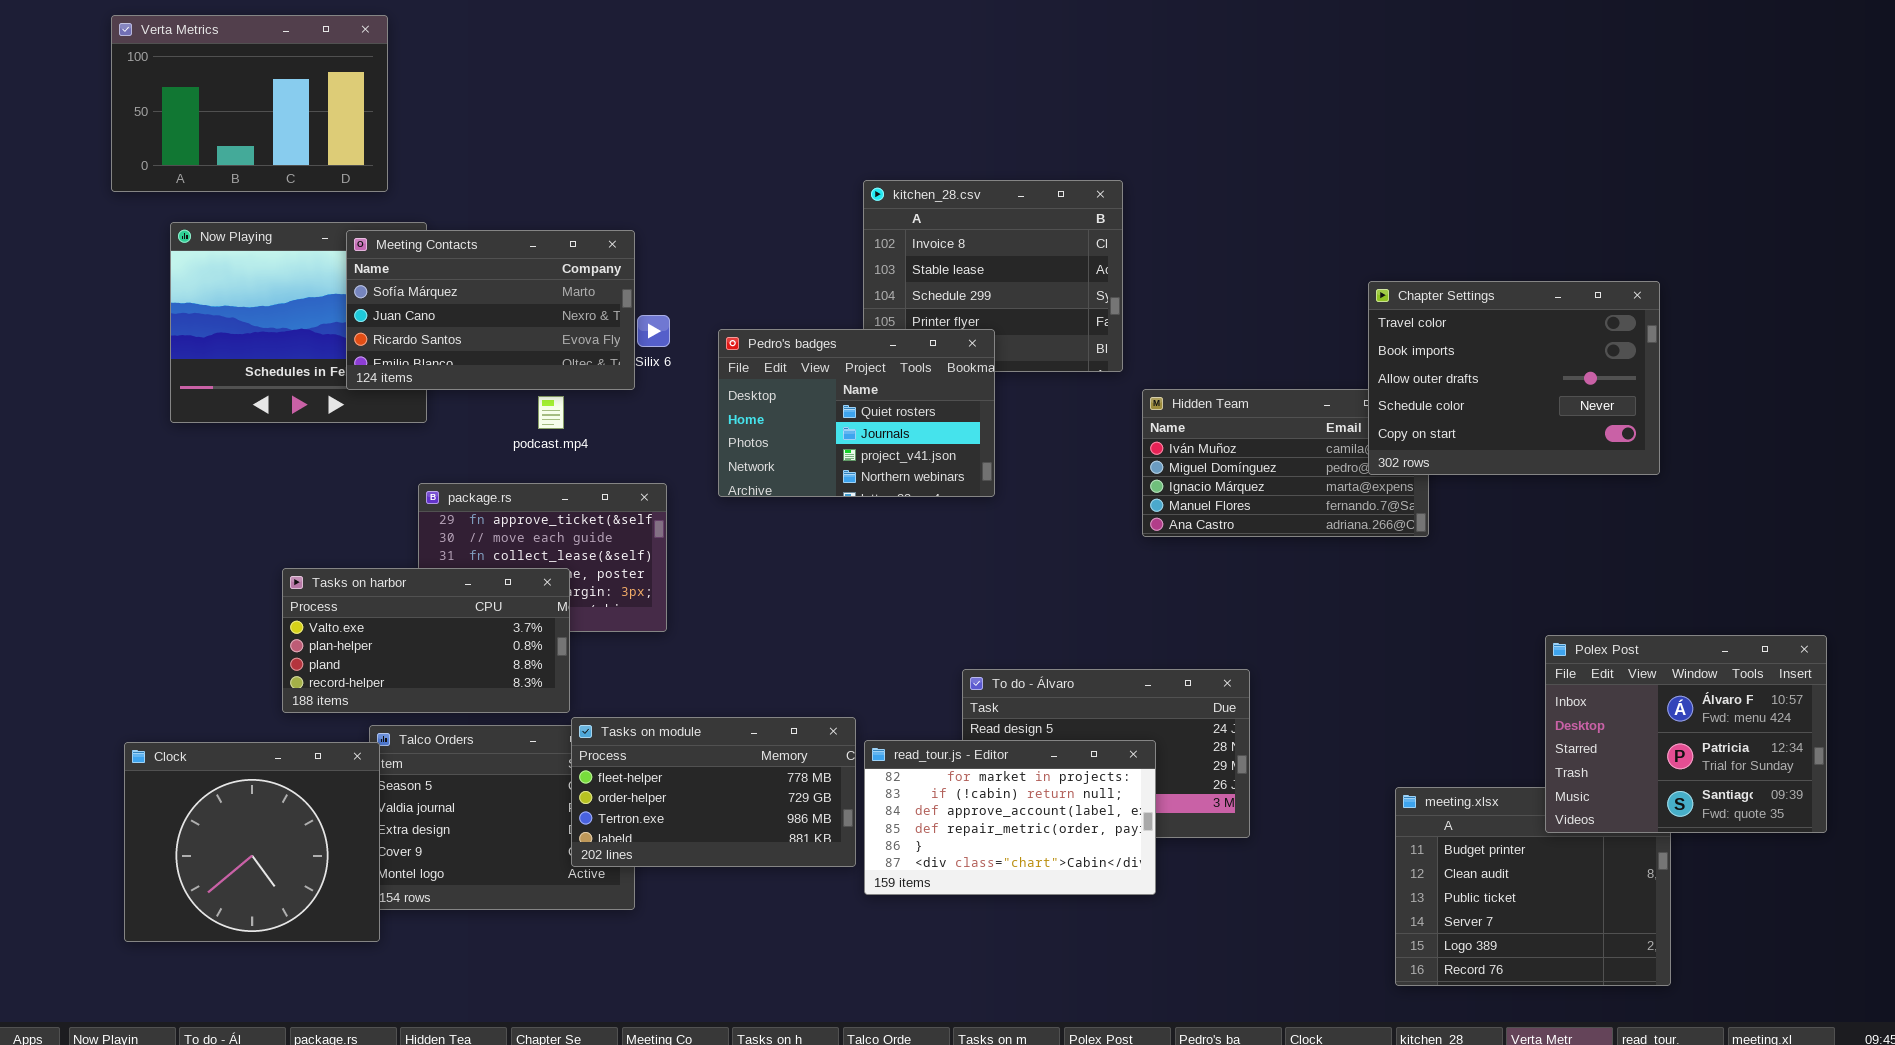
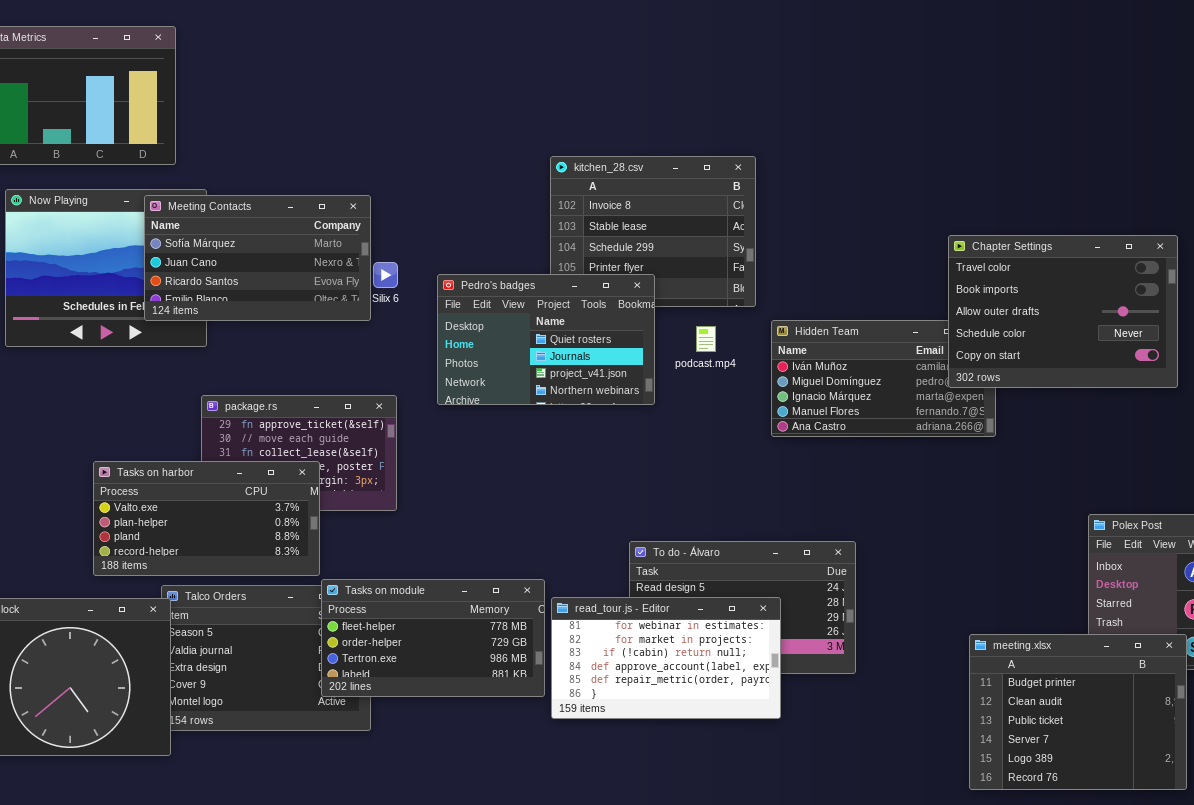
podcast.mp4: [538,396,564,429] -> [696,326,716,352], moved
read_tour.js - Editor: [864,740,1156,895] -> [551,597,781,719], scrolled up 1 row
meeting.xlsx: [1395,787,1671,986] -> [969,634,1187,790], raised

